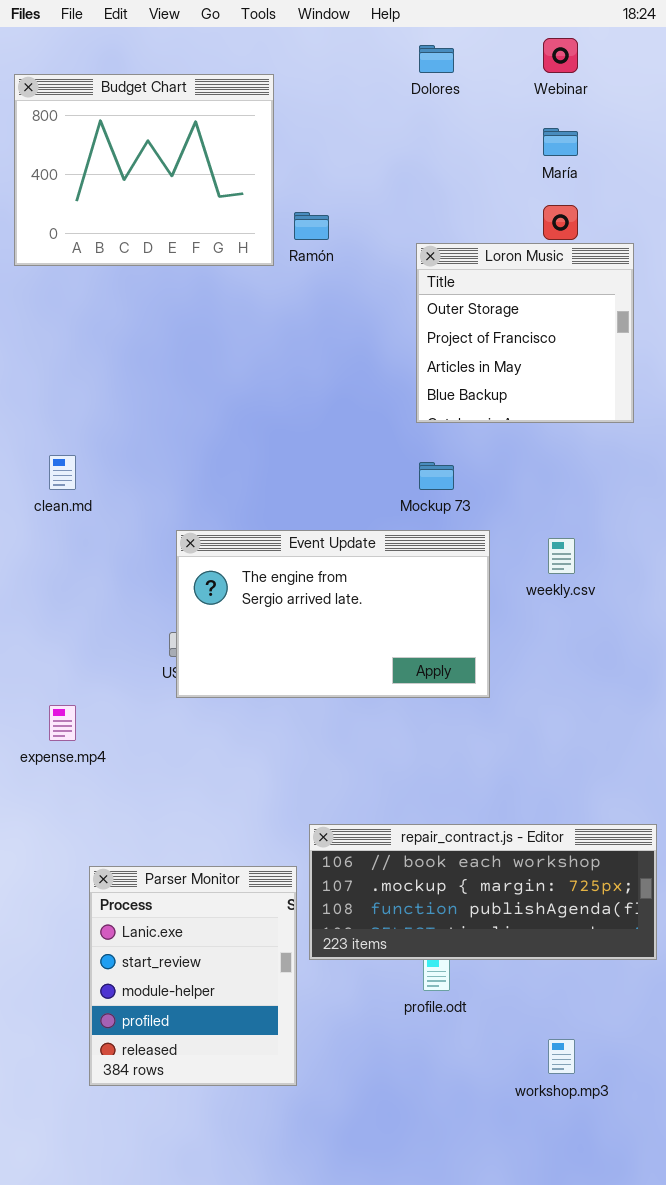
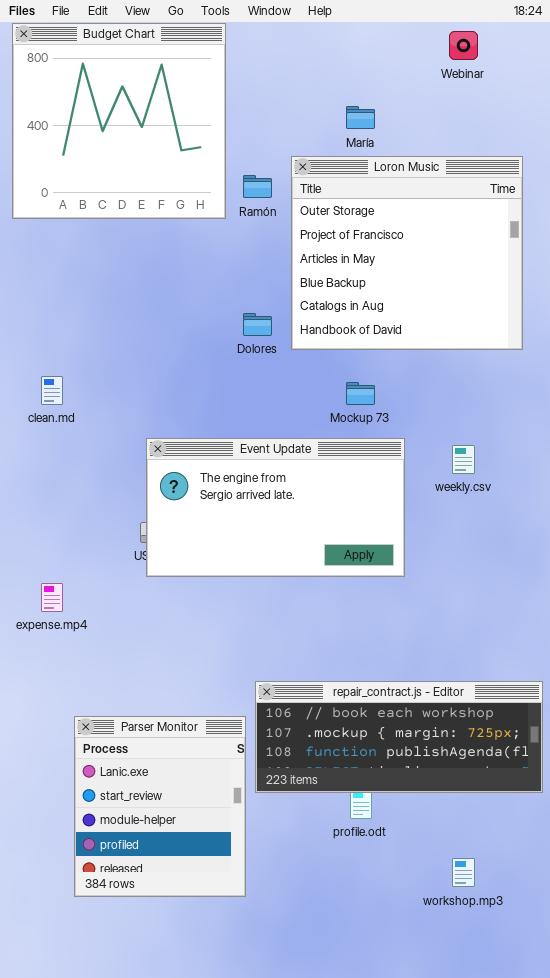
Dolores: [419,45,454,73] -> [243,313,272,336], moved
Budget Chart: [14,74,274,266] -> [12,23,226,219], resized
María: [543,128,578,156] -> [346,106,375,129], moved
Loron Music: [416,243,634,423] -> [291,156,523,350], resized

